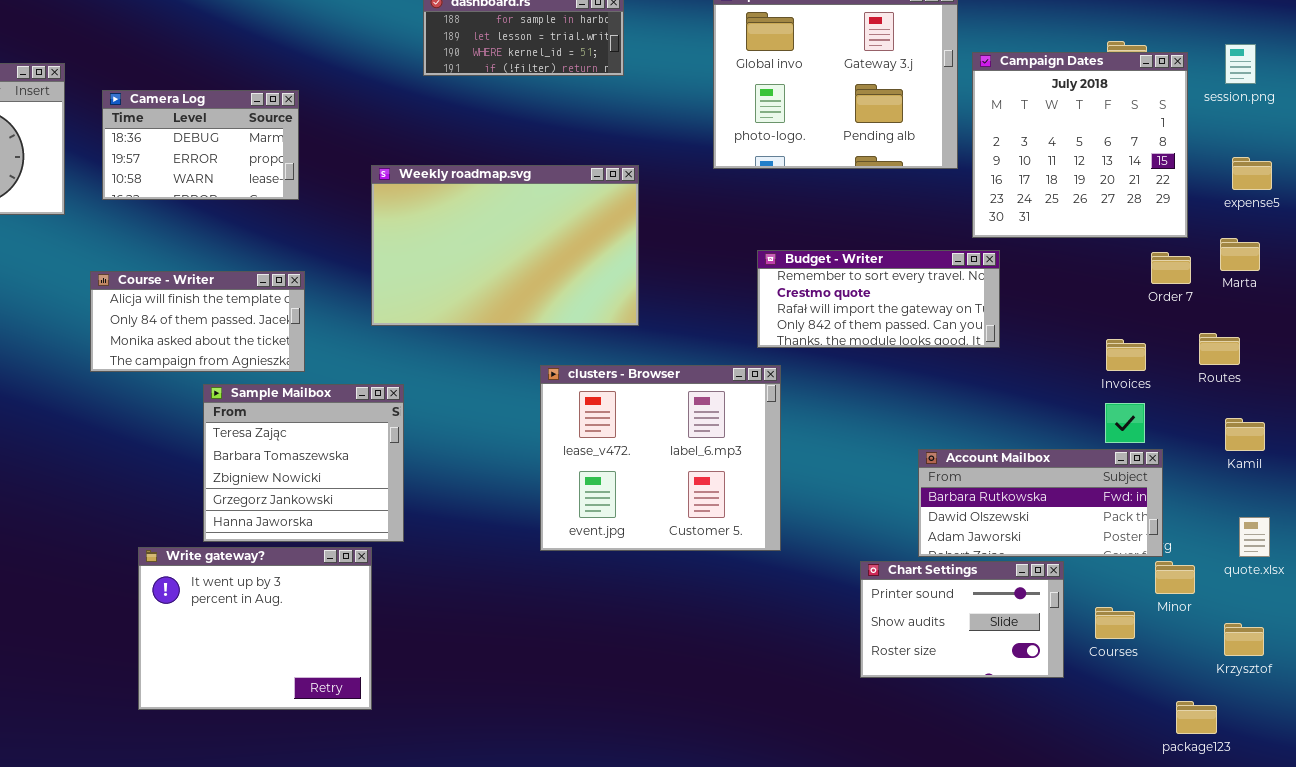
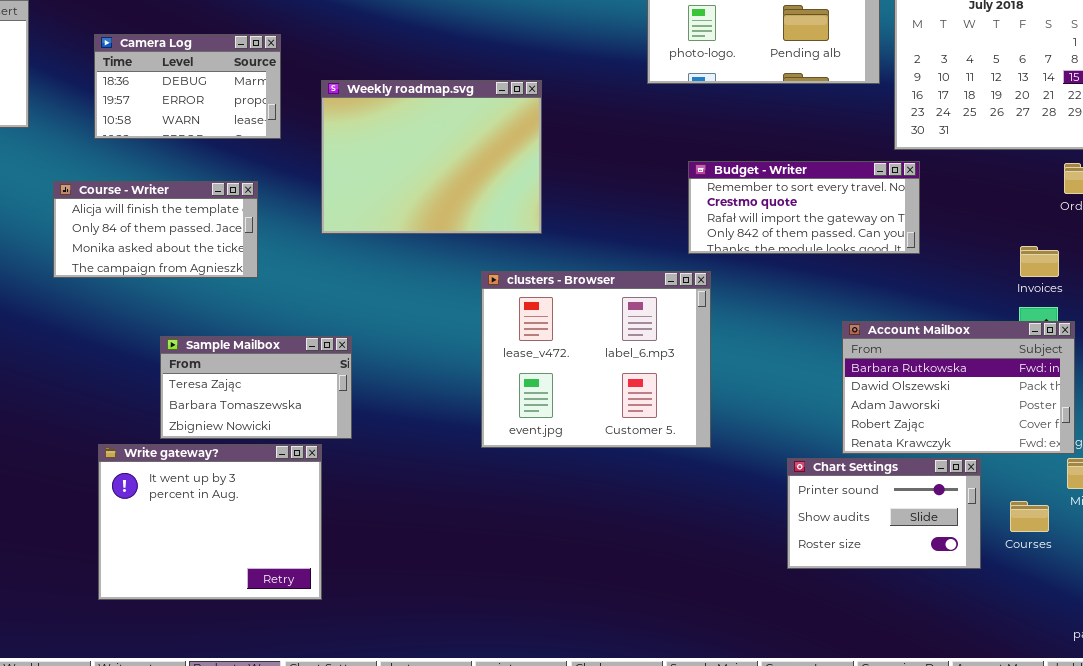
Camera Log: [102,90,299,200] -> [94,34,281,139], moved
Weekly roadmap.svg: [371,165,639,326] -> [321,80,542,234], resized
Sample Mailbox: [203,384,404,542] -> [160,336,352,439], resized
Account Mailbox: [918,449,1163,557] -> [842,321,1075,454], resized

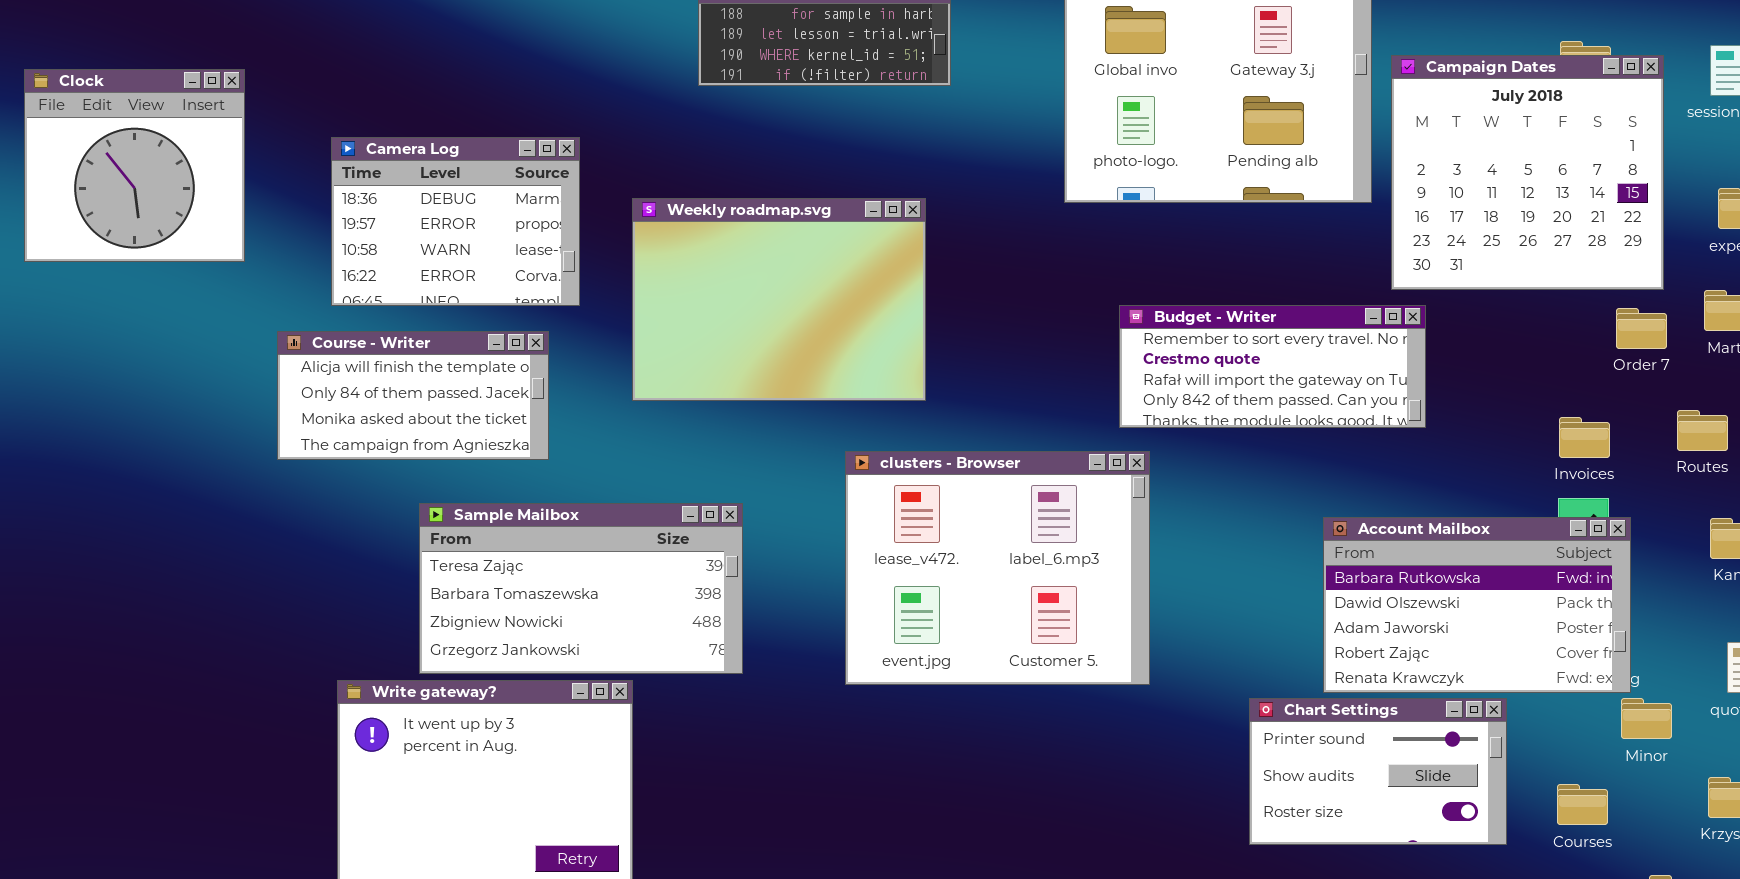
Camera Log: [94,34,281,139] -> [331,137,580,306], resized
Sample Mailbox: [160,336,352,439] -> [419,503,743,674], resized
Courses: [1010,501,1049,532] -> [1557,784,1608,825], moved

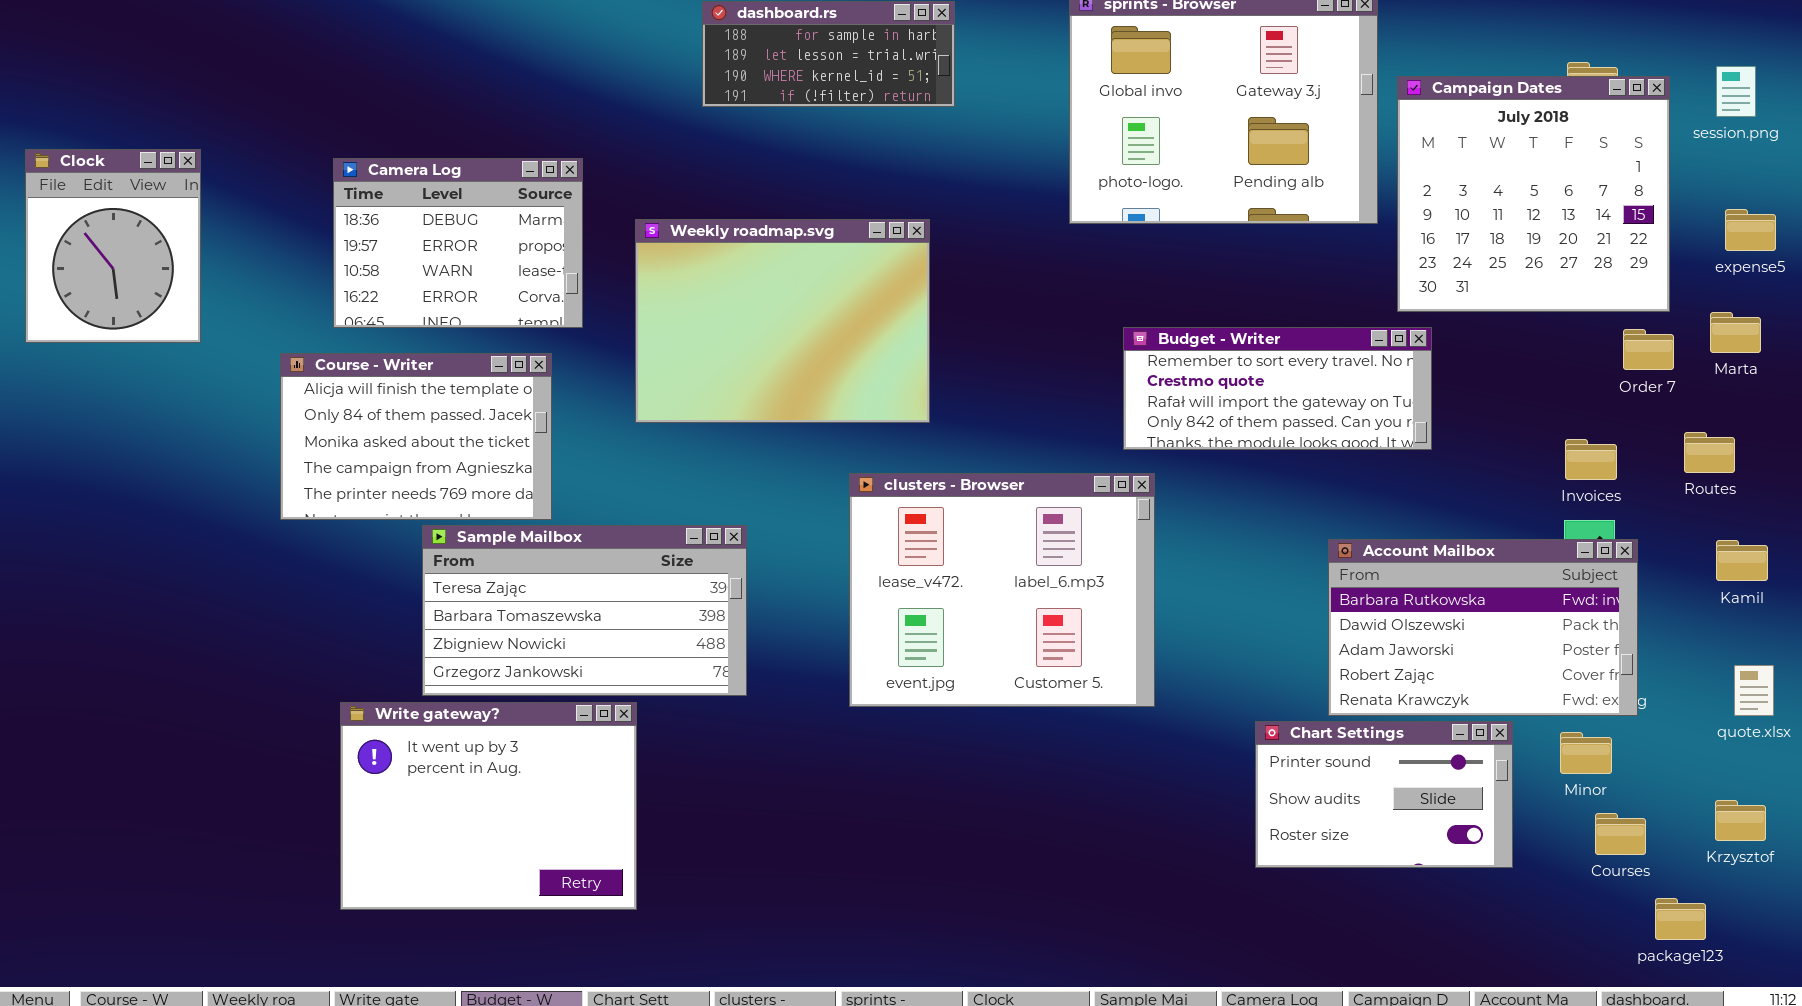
Clock: [24,69,245,262] -> [25,149,201,343], moved, resized
Course - Writer: [277,331,549,460] -> [280,353,552,520], resized
Minor: [1621,698,1672,739] -> [1560,732,1612,774], moved
Courses: [1557,784,1608,825] -> [1595,813,1646,855], moved

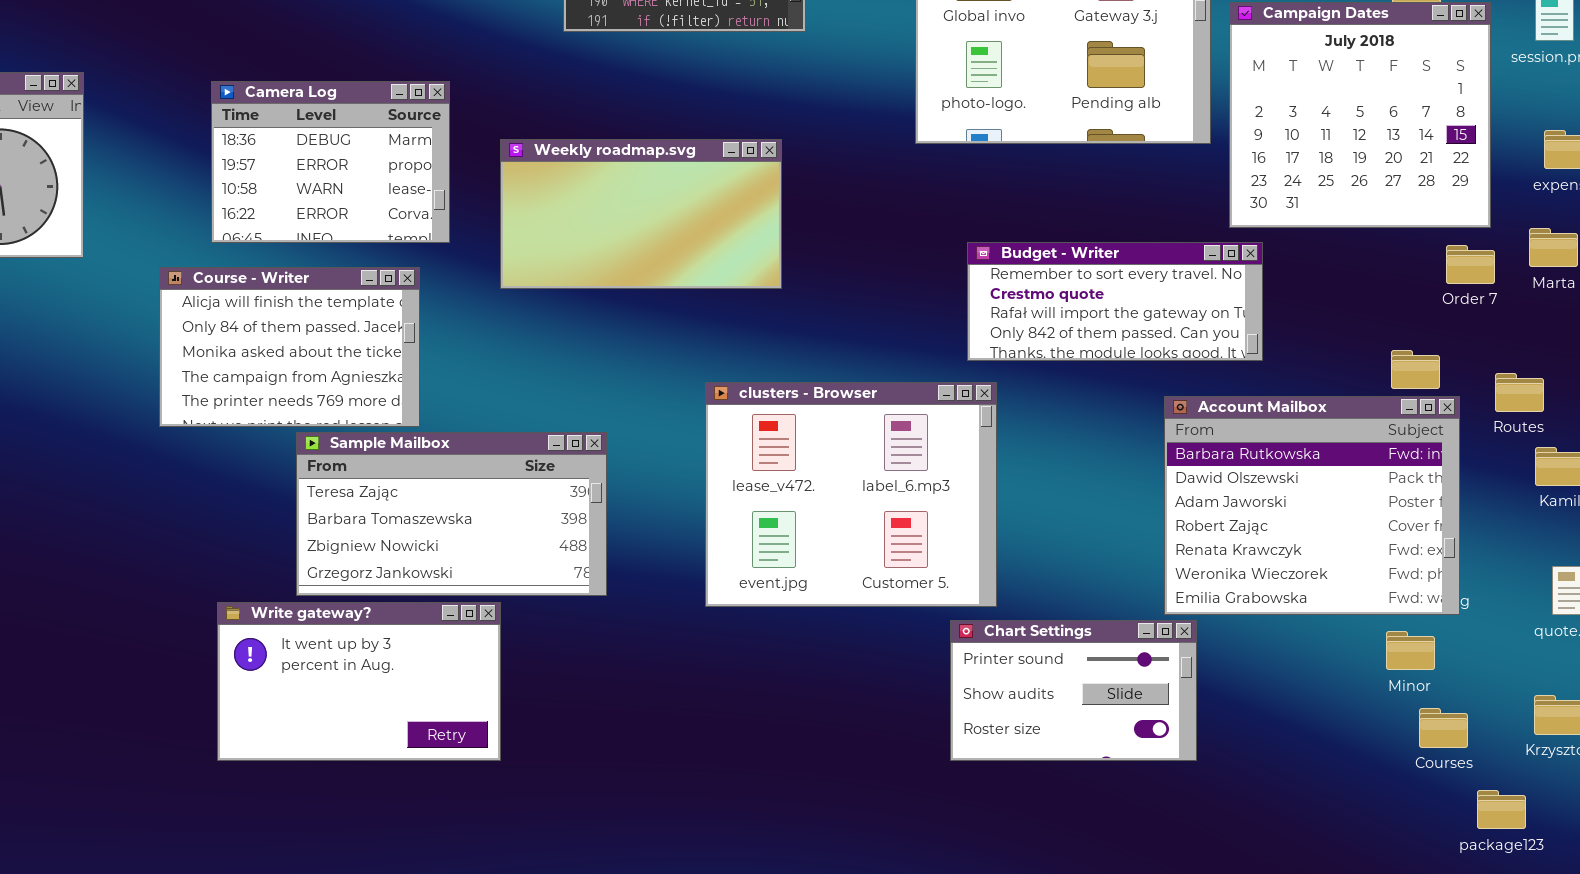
Weekly roadmap.svg: [635,219,930,423] -> [500,139,782,289], resized
Routes: [1684,432,1735,473] -> [1495,373,1544,412], moved
Account Mailbox: [1328,539,1638,716] -> [1164,396,1460,615], resized
Write gateway?: [340,702,637,910] -> [217,602,501,761], resized
Chart Settings: [1255,721,1513,868] -> [950,620,1197,761], moved

